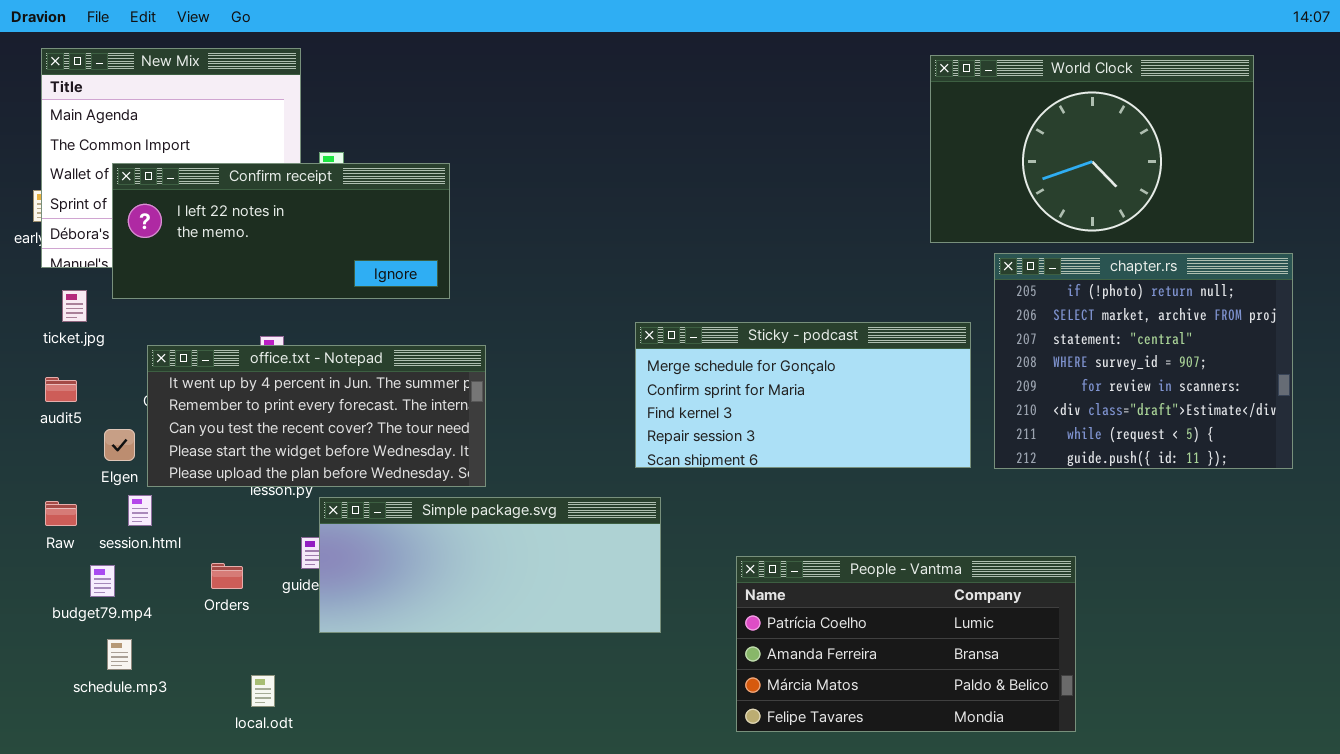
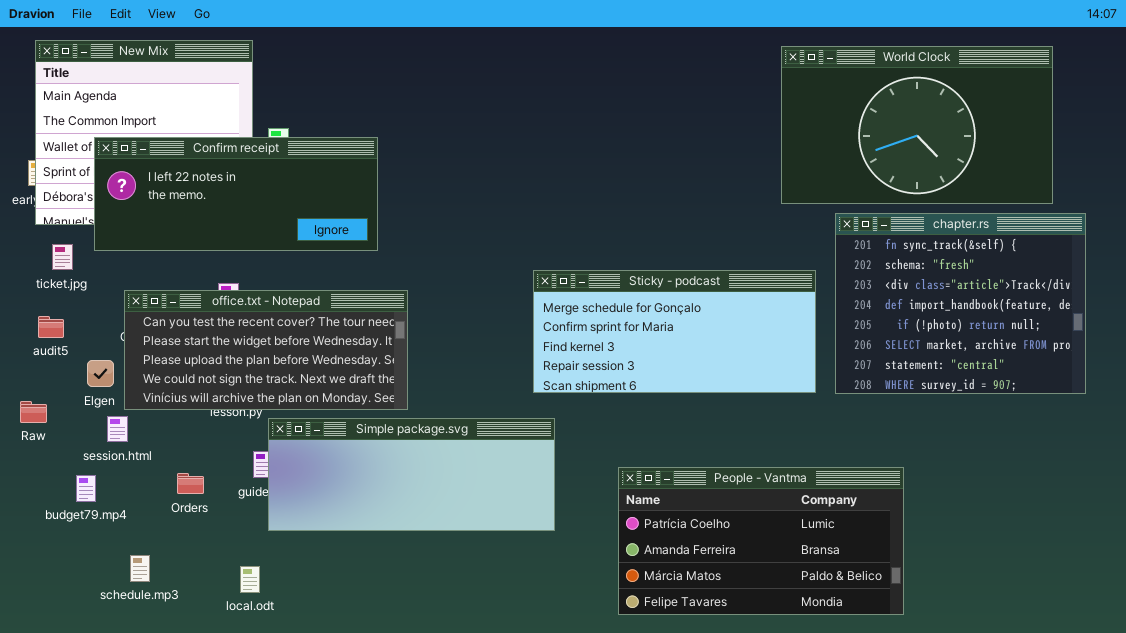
chapter.rs: [994,253,1293,469] -> [835,213,1086,394], scrolled up 4 rows
office.txt - Notepad: [147,345,486,487] -> [124,290,408,410], scrolled down 2 rows
Raw: [45,501,77,526] -> [20,401,47,423], moved
schedule.mp3: [107,639,132,670] -> [130,555,150,582], moved
local.odt: [251,675,275,707] -> [240,566,260,593], moved

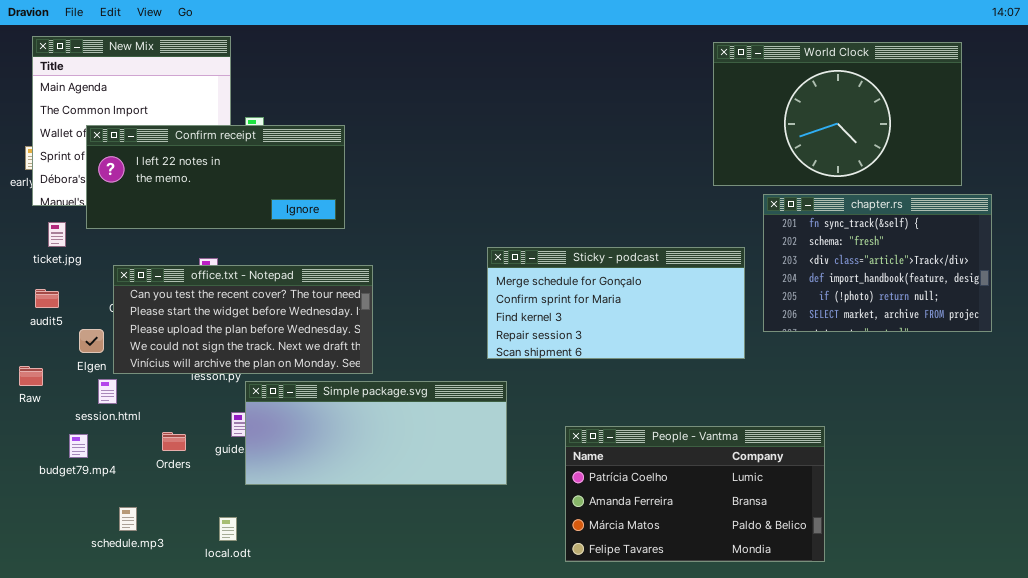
chapter.rs: [835,213,1086,394] -> [763,194,992,332], resized

